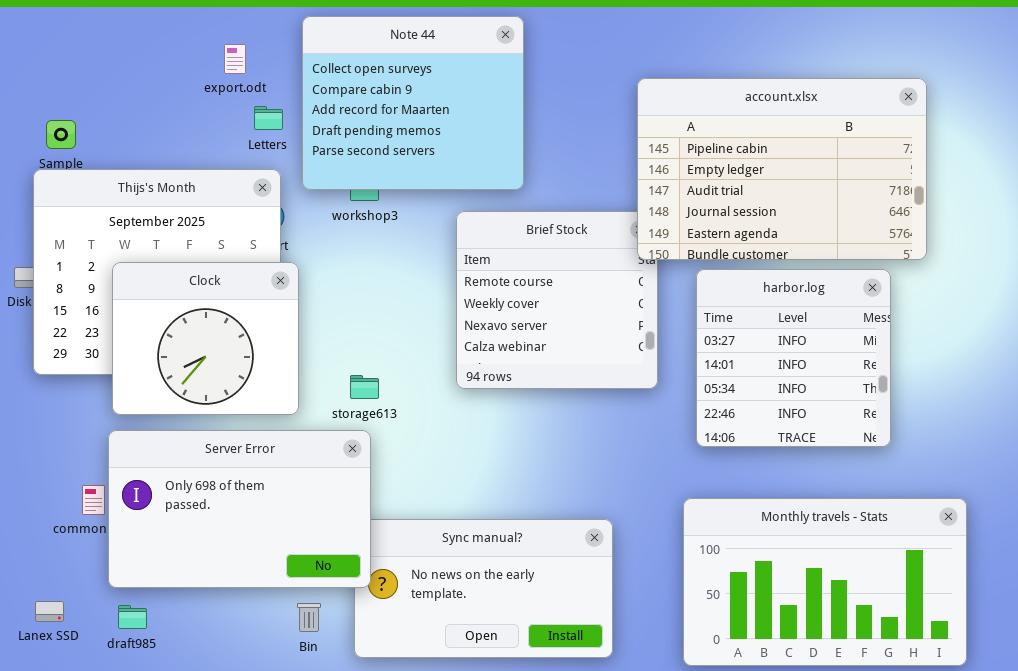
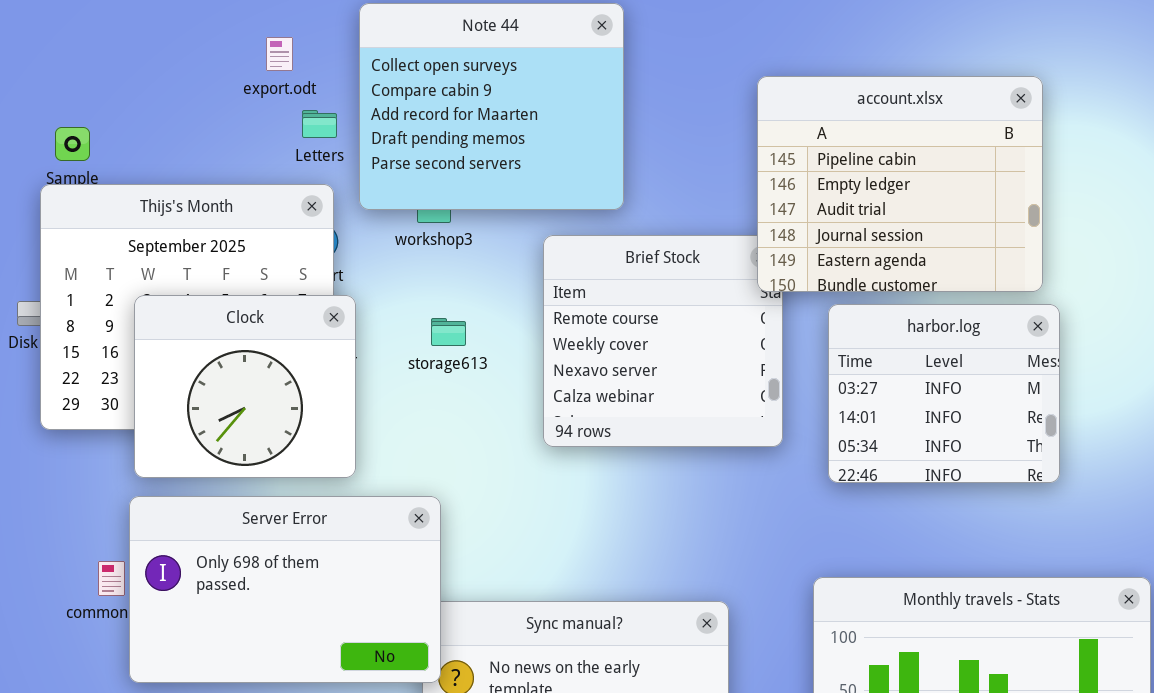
account.xlsx: [637,78,927,260] -> [757,76,1043,292], resized
harbor.log: [696,269,891,447] -> [828,304,1060,483], resized
storage613: [350,375,379,399] -> [431,318,466,346], moved

